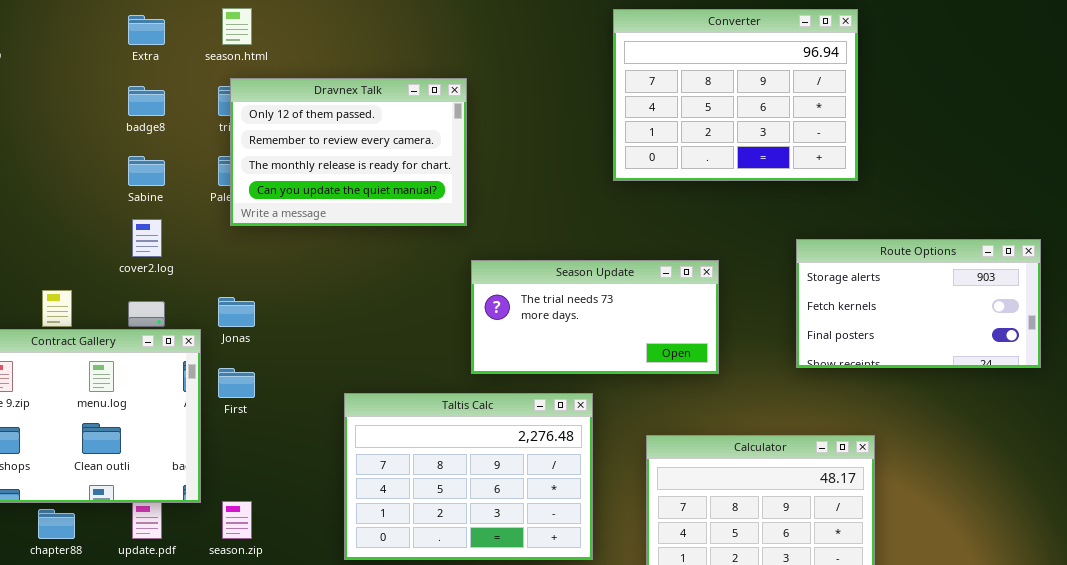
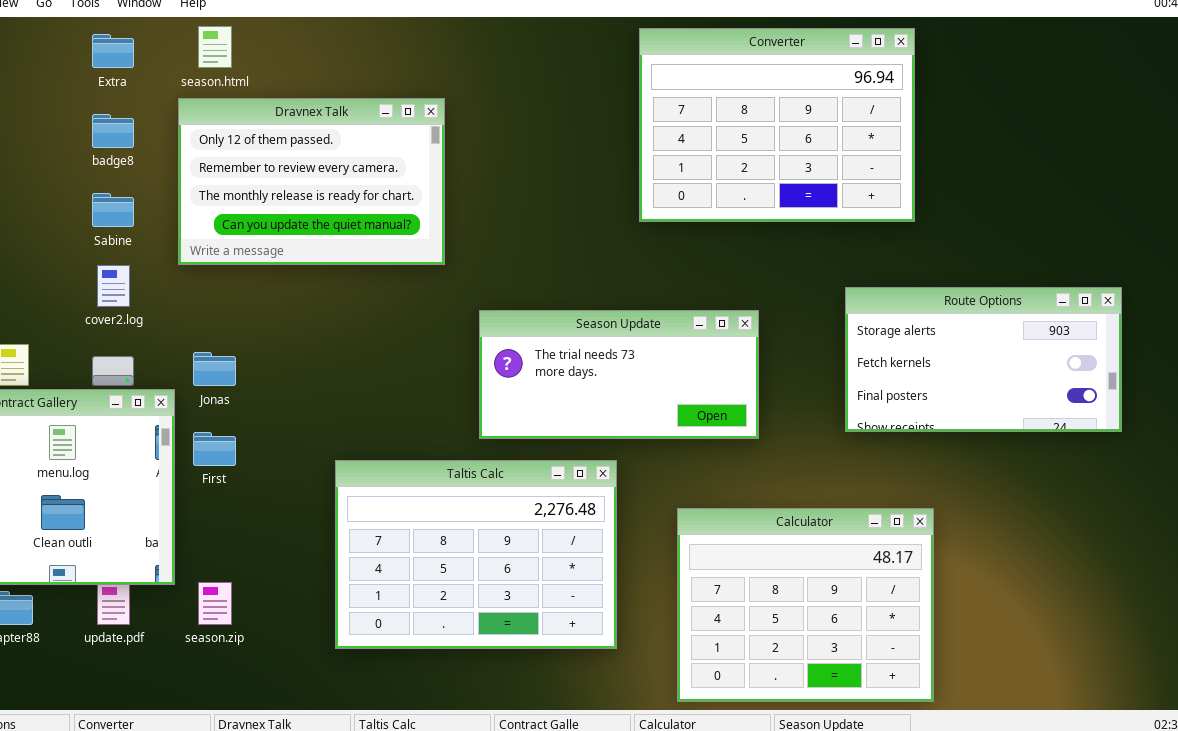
Dravnex Talk: [230,78,467,226] -> [178,98,445,265], moved

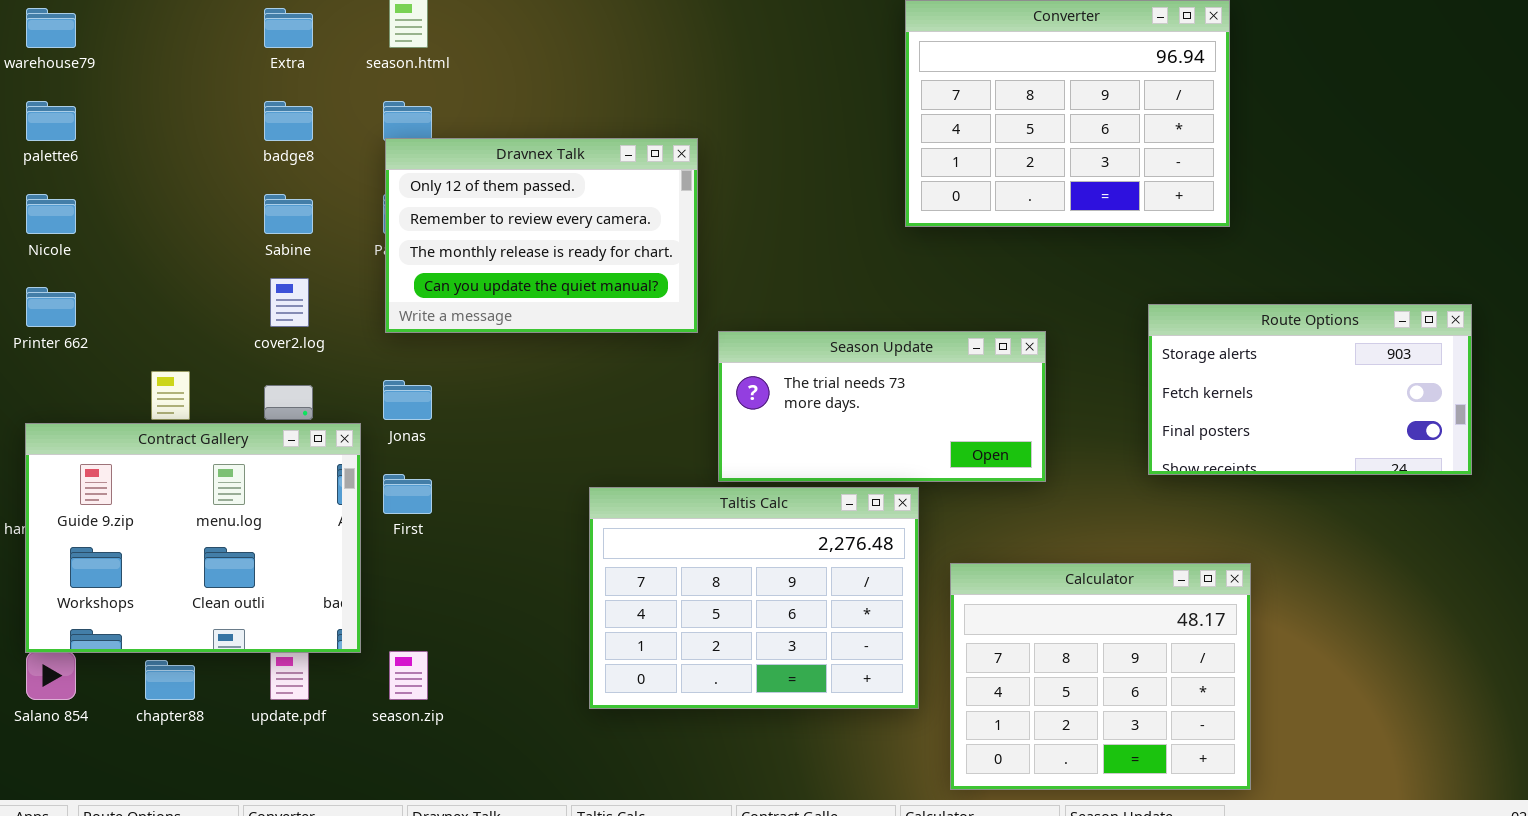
Dravnex Talk: [178,98,445,265] -> [385,138,698,333], moved
Taltis Calc: [335,460,617,649] -> [589,487,919,709], moved

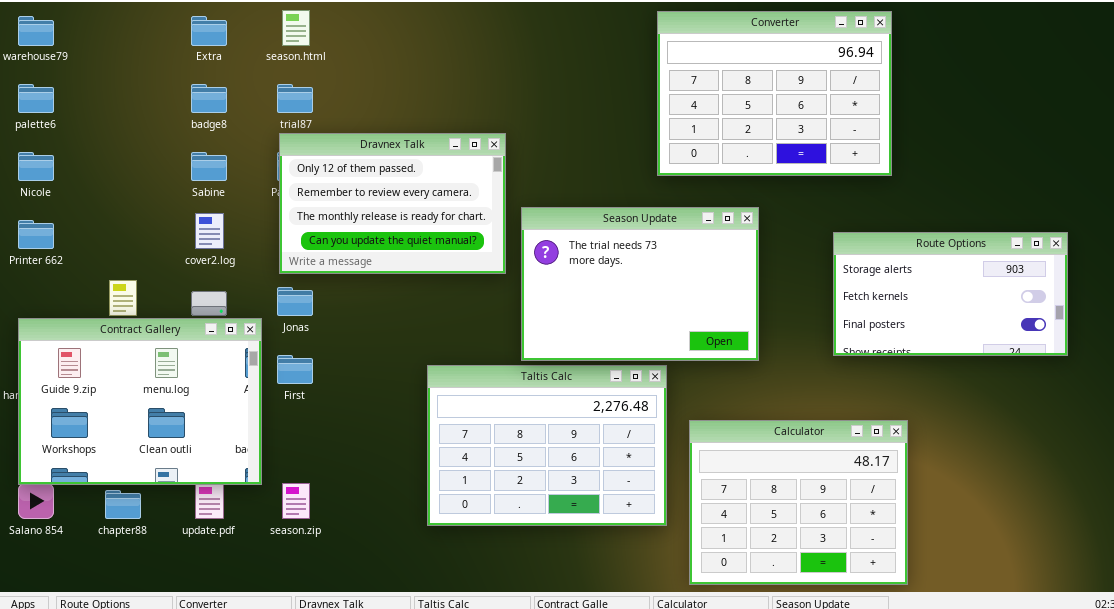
Dravnex Talk: [385,138,698,333] -> [279,133,506,274], moved
Season Update: [718,331,1046,482] -> [521,207,759,361], resized

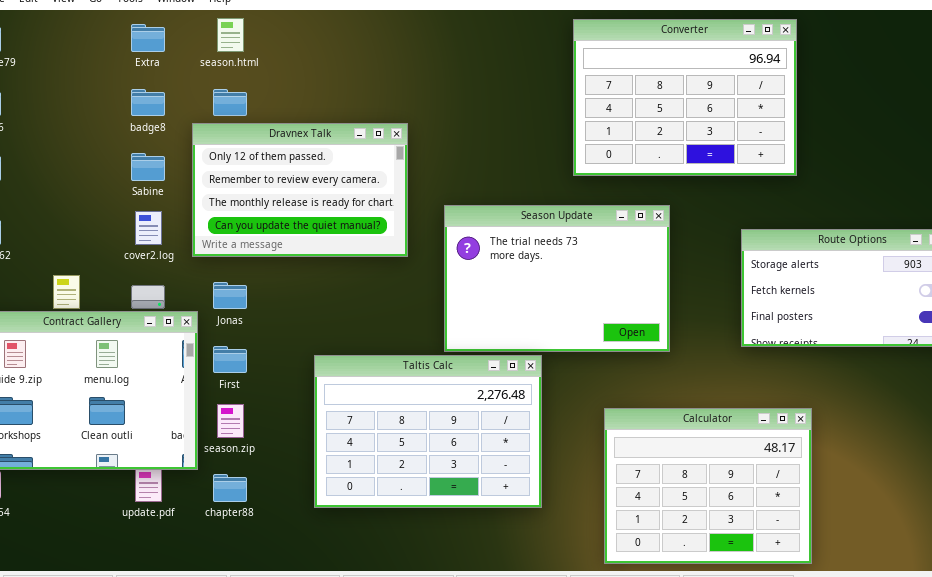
Dravnex Talk: [279,133,506,274] -> [192,123,408,257], moved
Taltis Calc: [427,365,667,526] -> [314,355,542,508], moved
season.zip: [282,483,310,519] -> [217,404,244,438], moved
chapter88: [105,490,141,519] -> [213,474,247,502], moved

